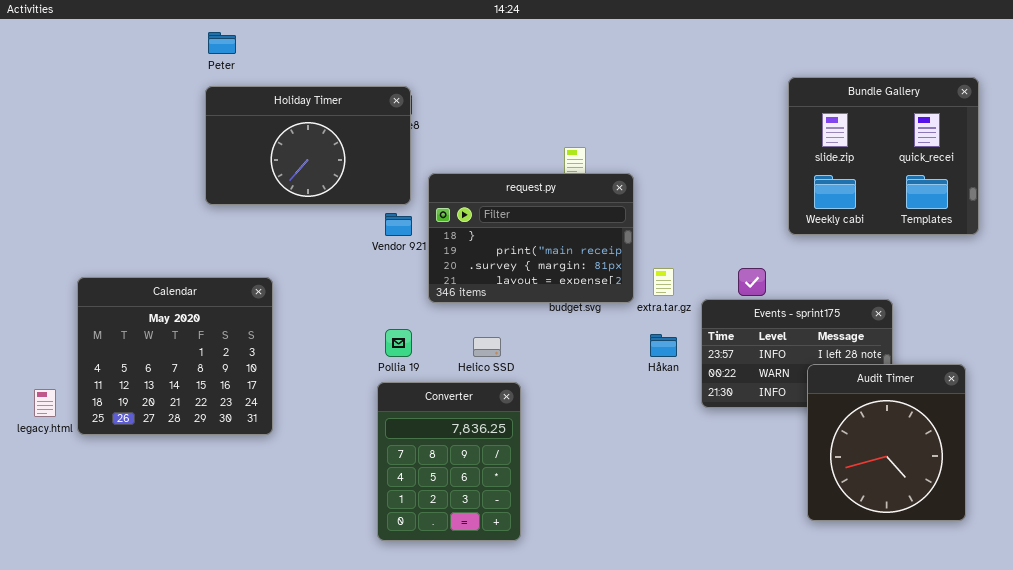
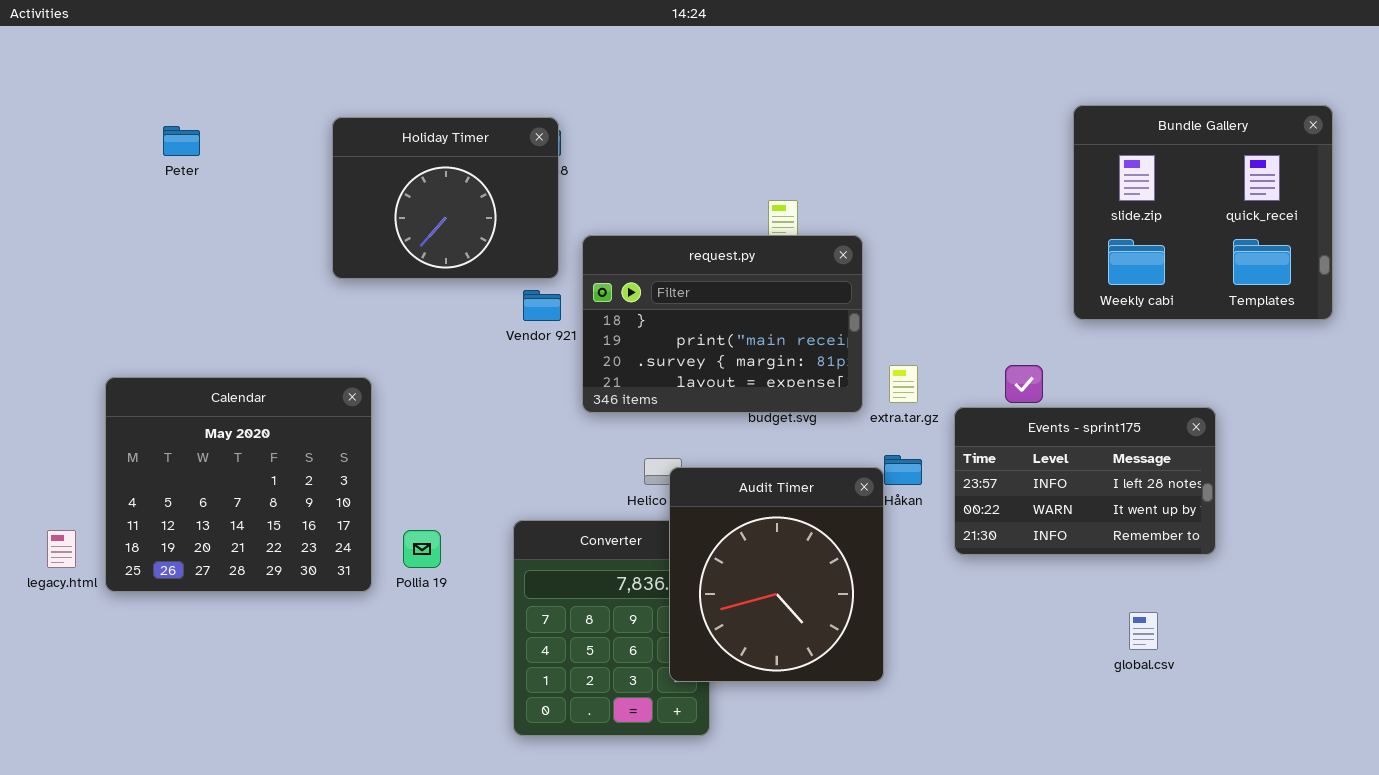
Peter: [208,32,236,54] -> [163,126,200,156], moved
Holiday Timer: [205,86,411,205] -> [332,117,559,279], resized
Pollia 19: [385,329,412,357] -> [403,530,441,568], moved
Audit Timer: [807,364,966,521] -> [669,467,884,682], moved

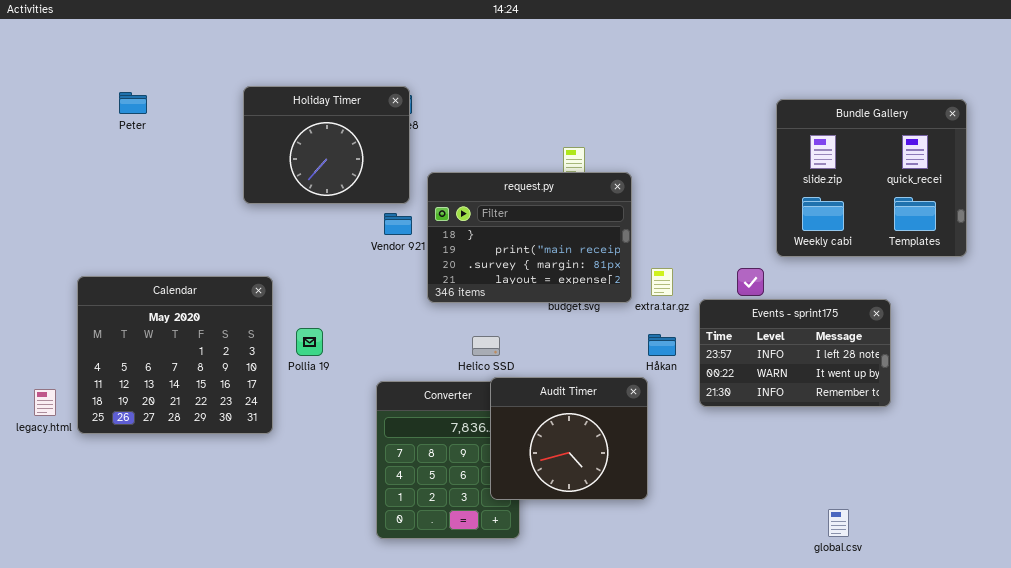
Bundle Gallery: [1073,105,1333,320] -> [776,99,967,257], moved
Audit Timer: [669,467,884,682] -> [490,377,648,500], resized
Pollia 19: [403,530,441,568] -> [296,328,323,356], moved
global.csv: [1129,612,1158,650] -> [828,509,849,537], moved

